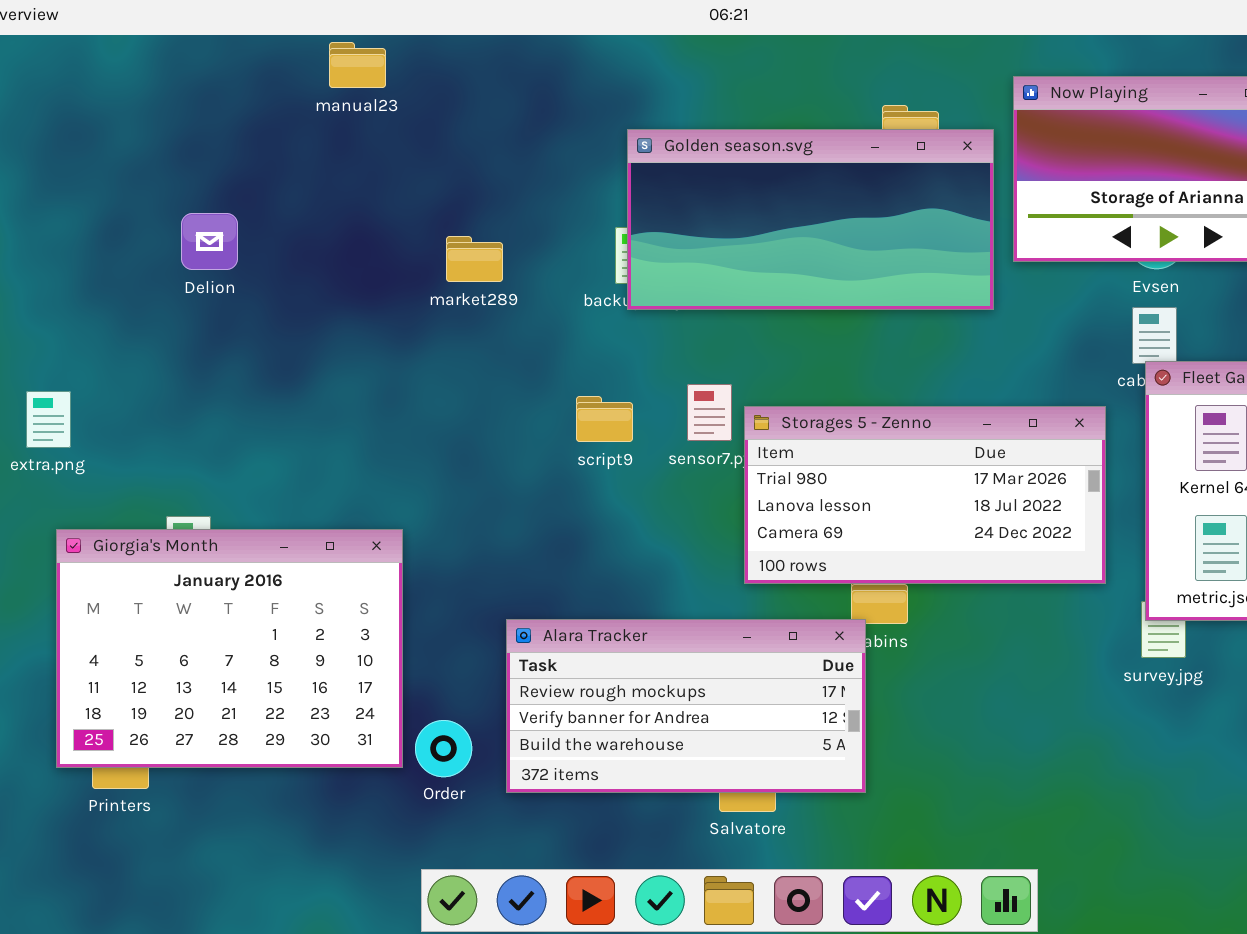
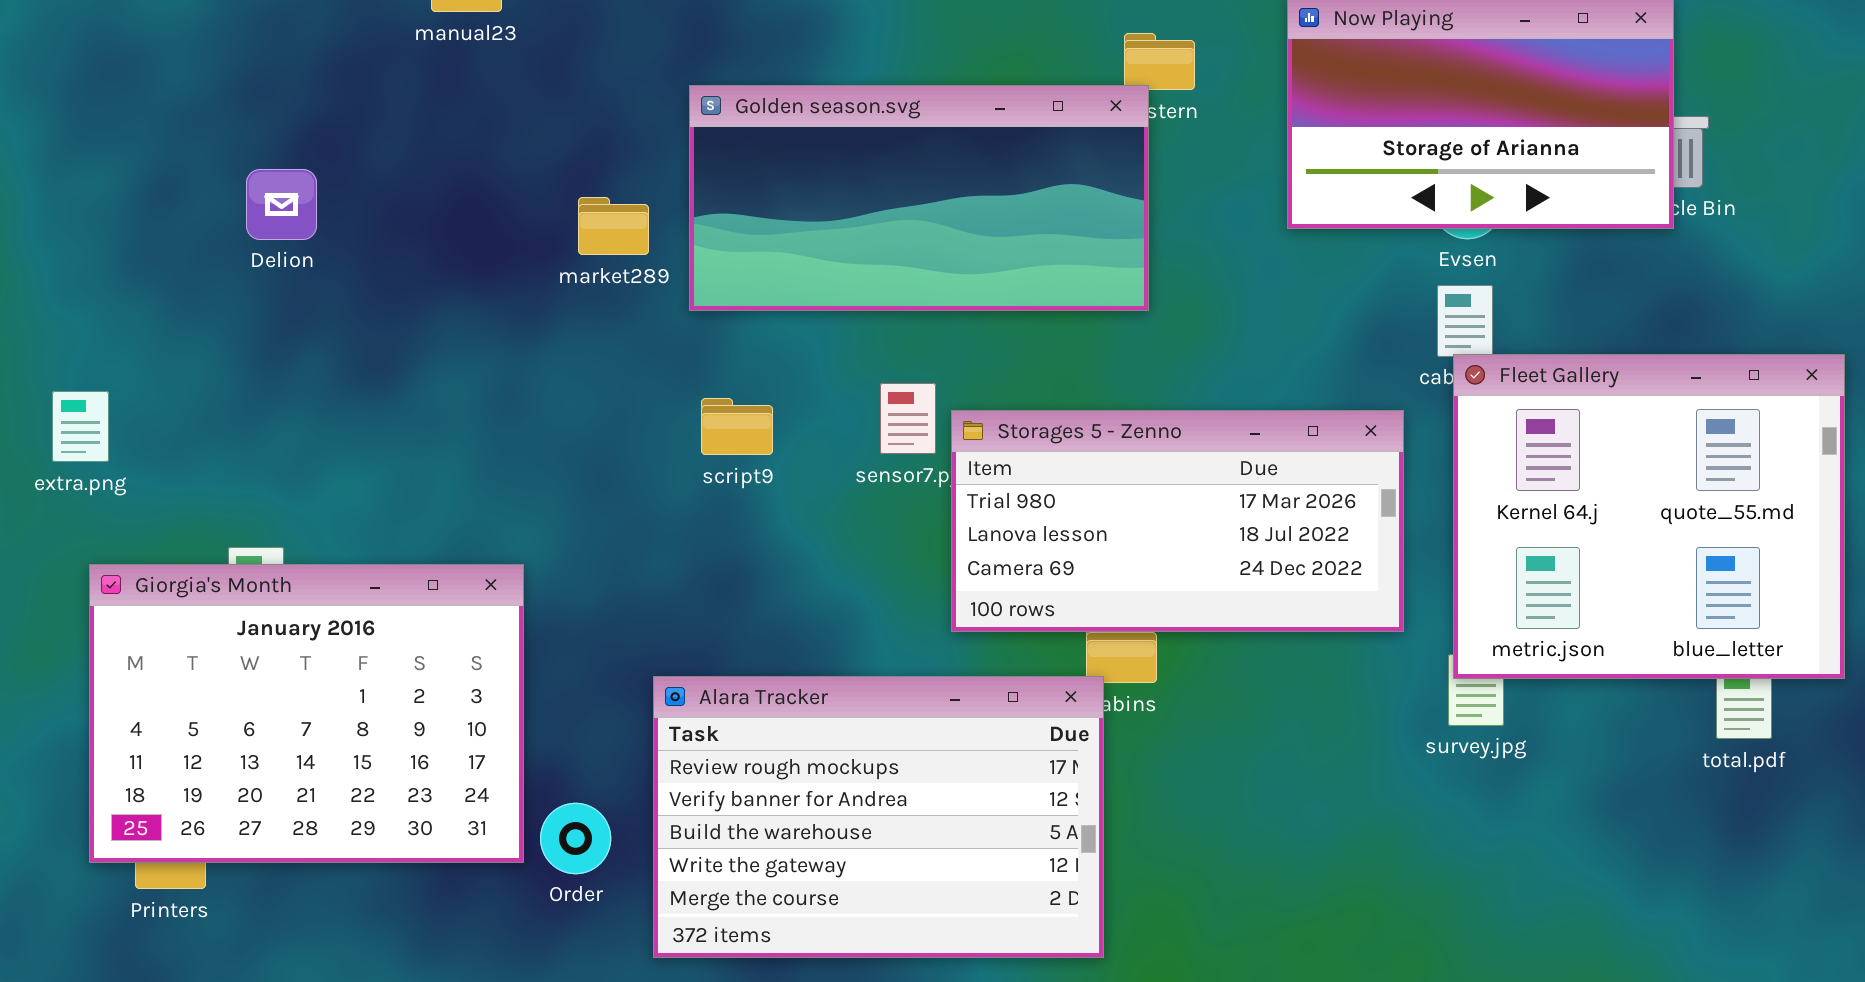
Golden season.svg: [627,129,994,310] -> [689,85,1149,311], moved
script9: [576,396,633,442] -> [701,398,773,455], moved
Alara Tracker: [506,619,866,793] -> [653,676,1104,958], resized

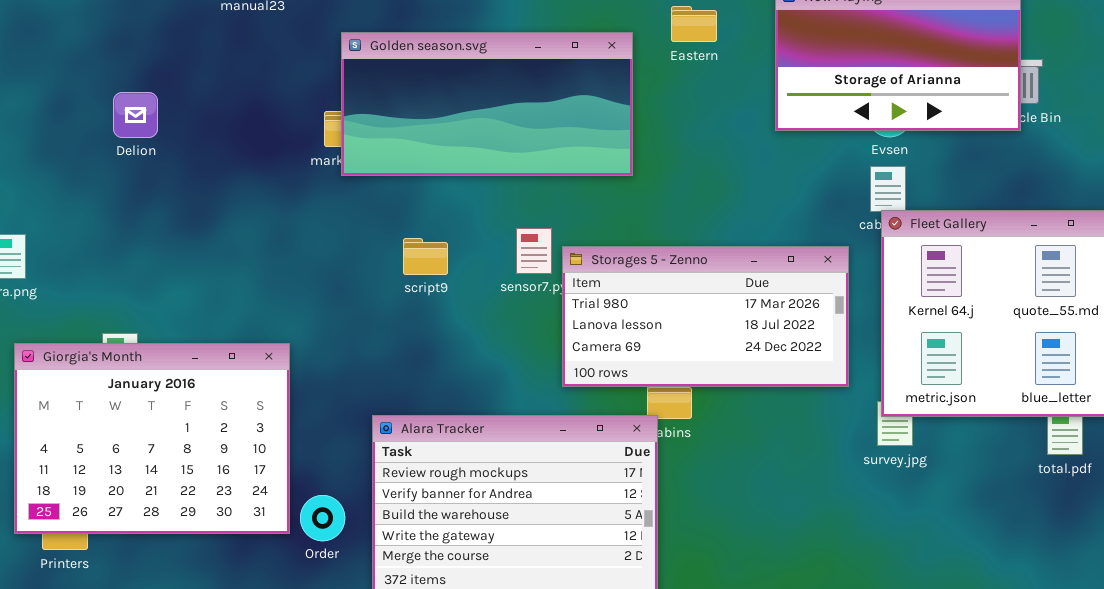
Golden season.svg: [689,85,1149,311] -> [341,32,633,176], moved

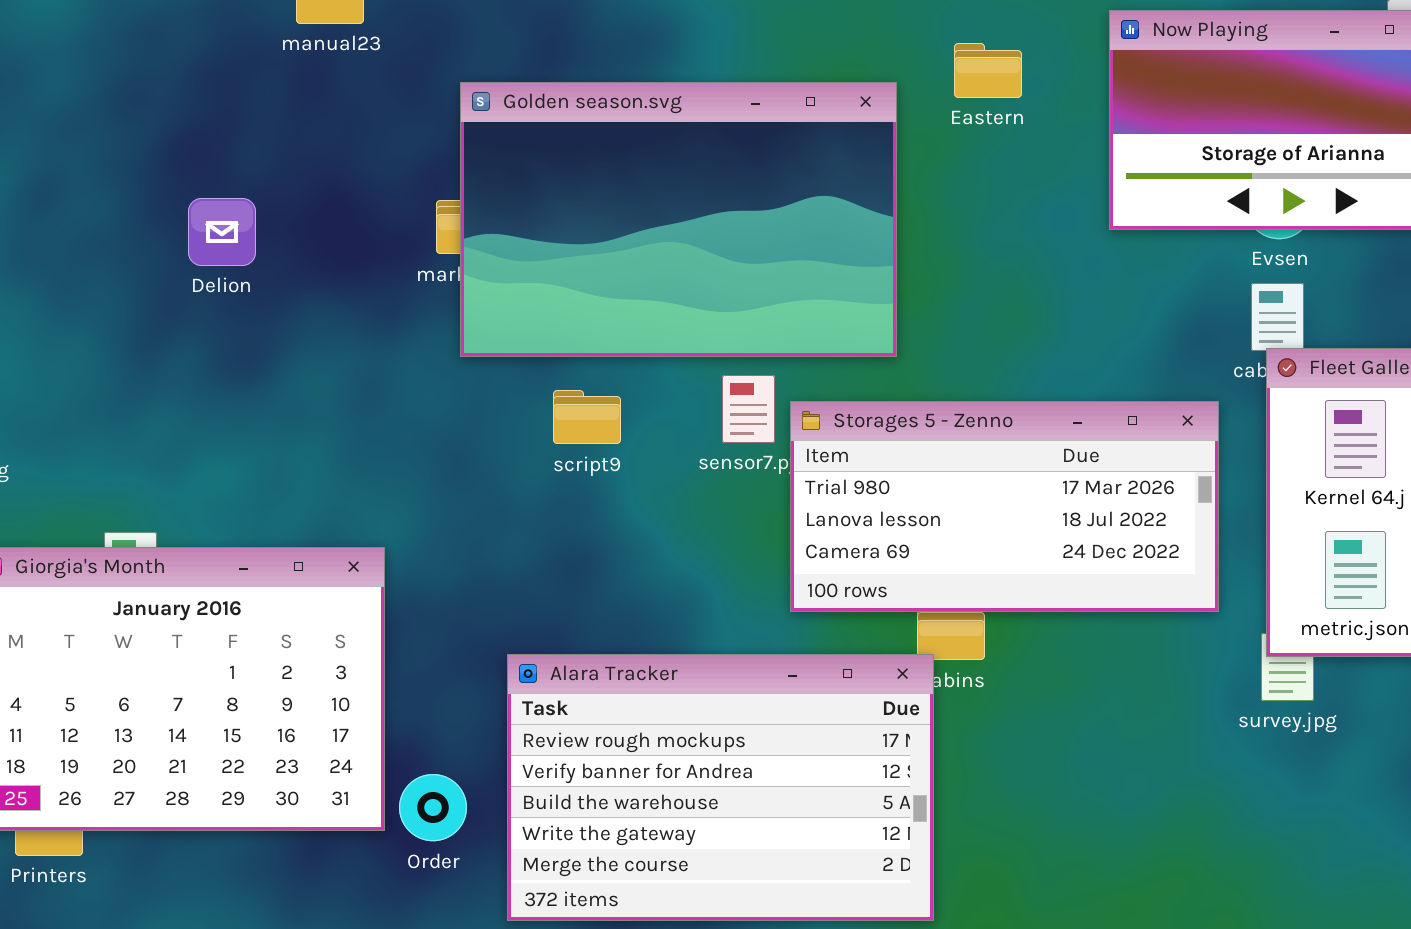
Golden season.svg: [341,32,633,176] -> [460,82,897,357], resized
Delion: [113,92,158,138] -> [188,198,256,266], moved

